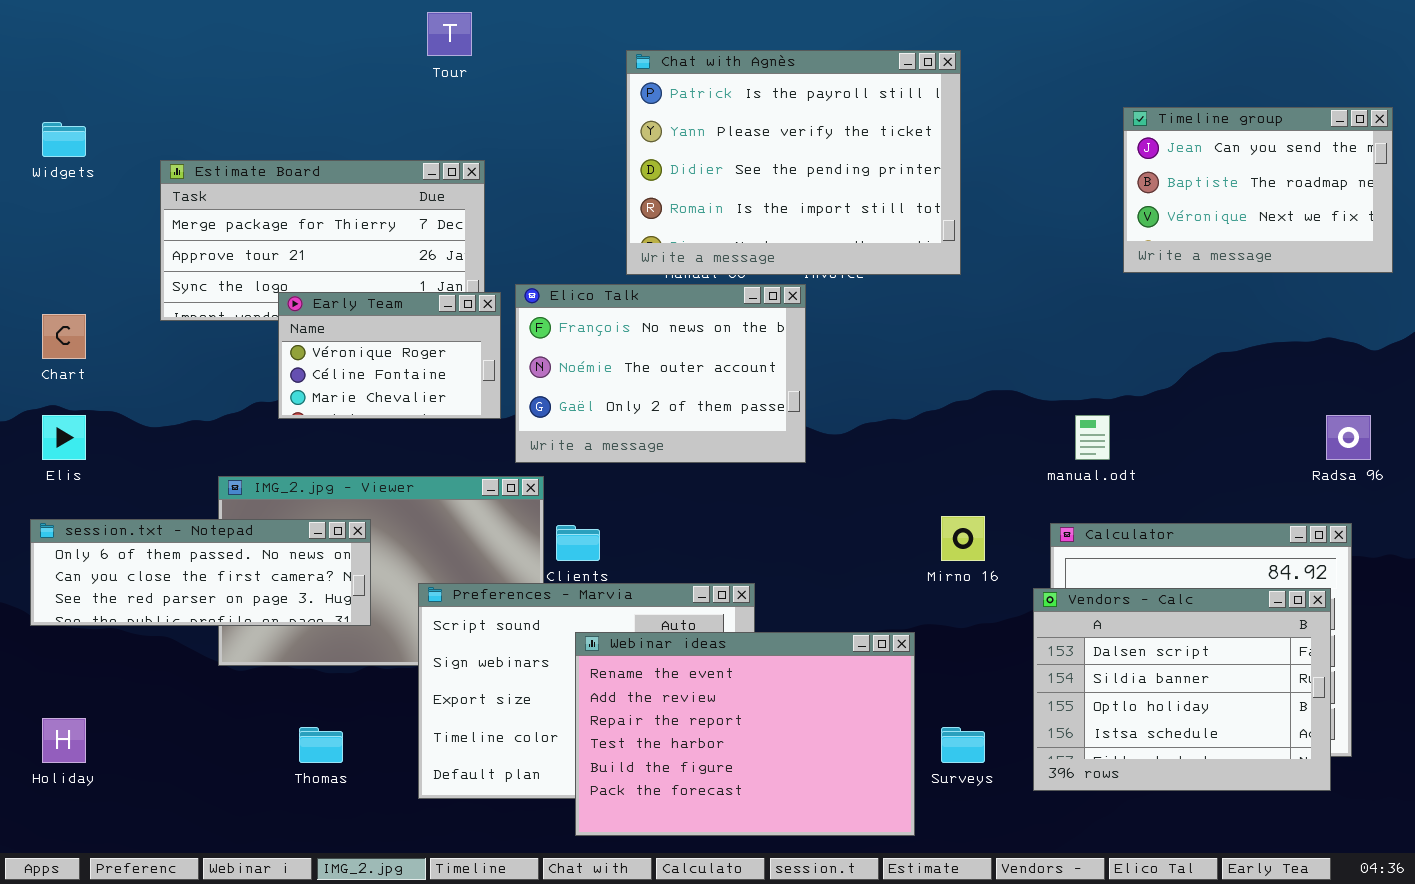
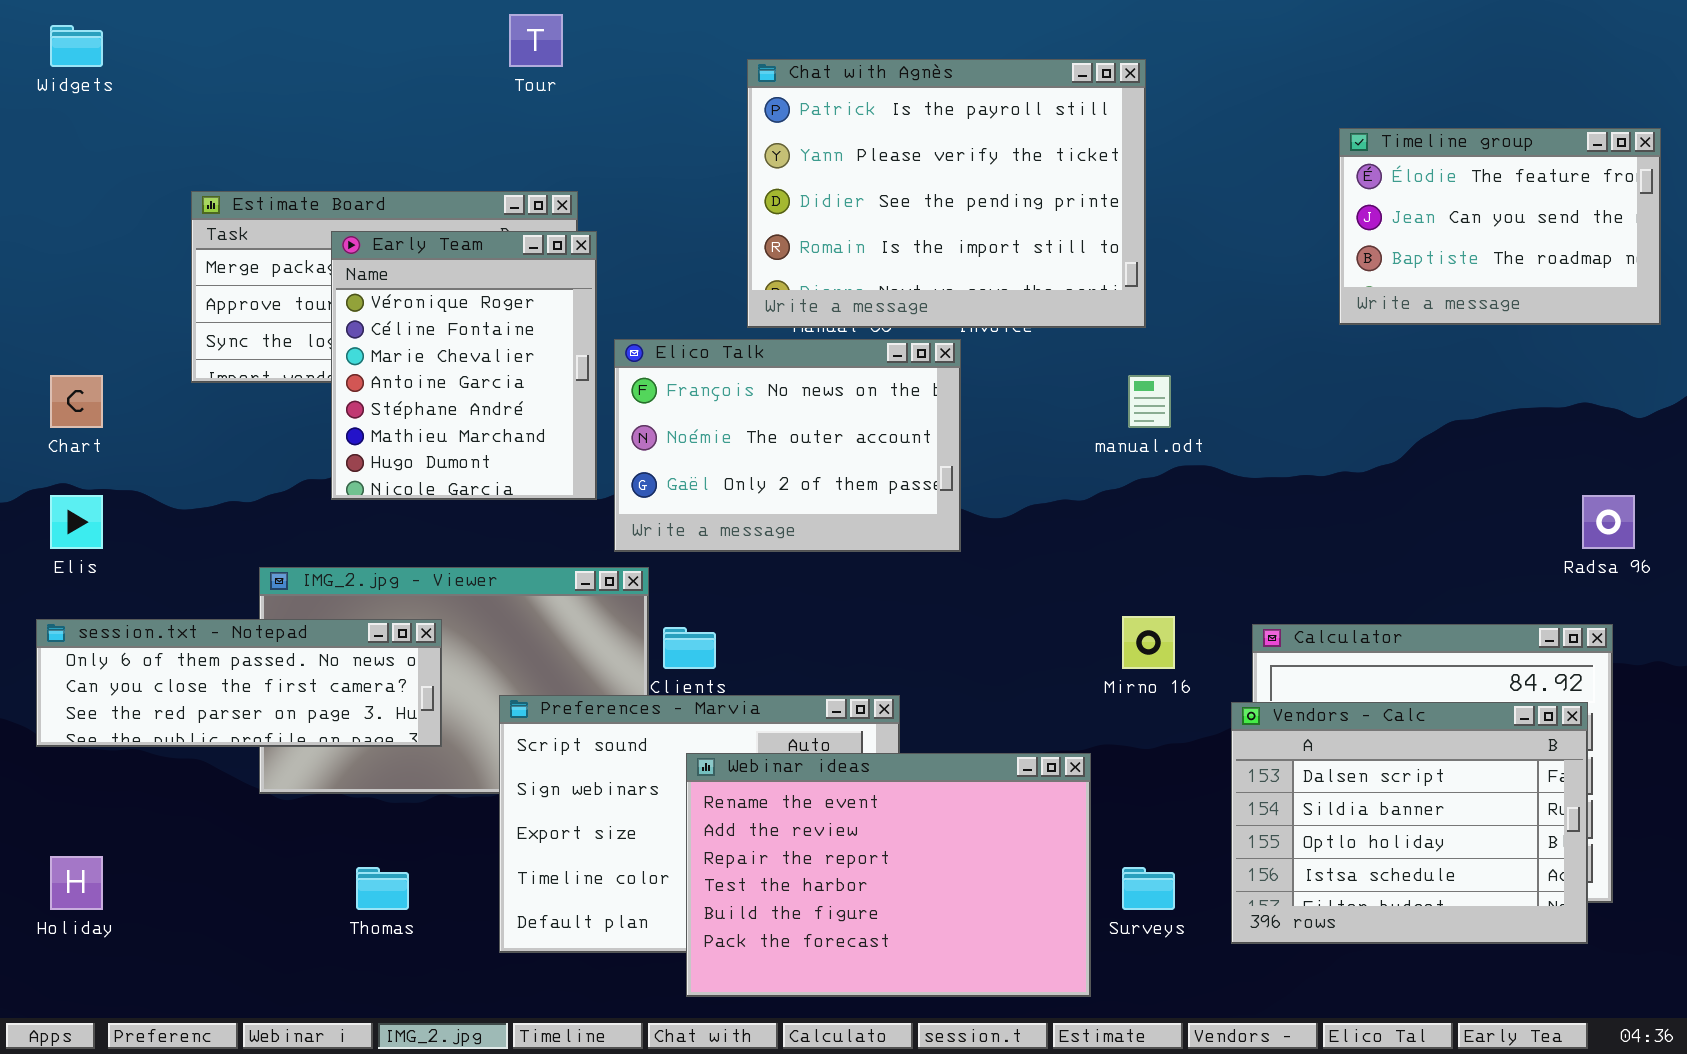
Timeline group: [1123,107,1393,273] -> [1339,128,1661,325], scrolled up 1 row
Widgets: [42,122,86,157] -> [50,25,103,67], moved
Early Team: [278,292,501,419] -> [331,231,597,500], resized
manual.odt: [1075,415,1110,460] -> [1128,375,1171,428], moved

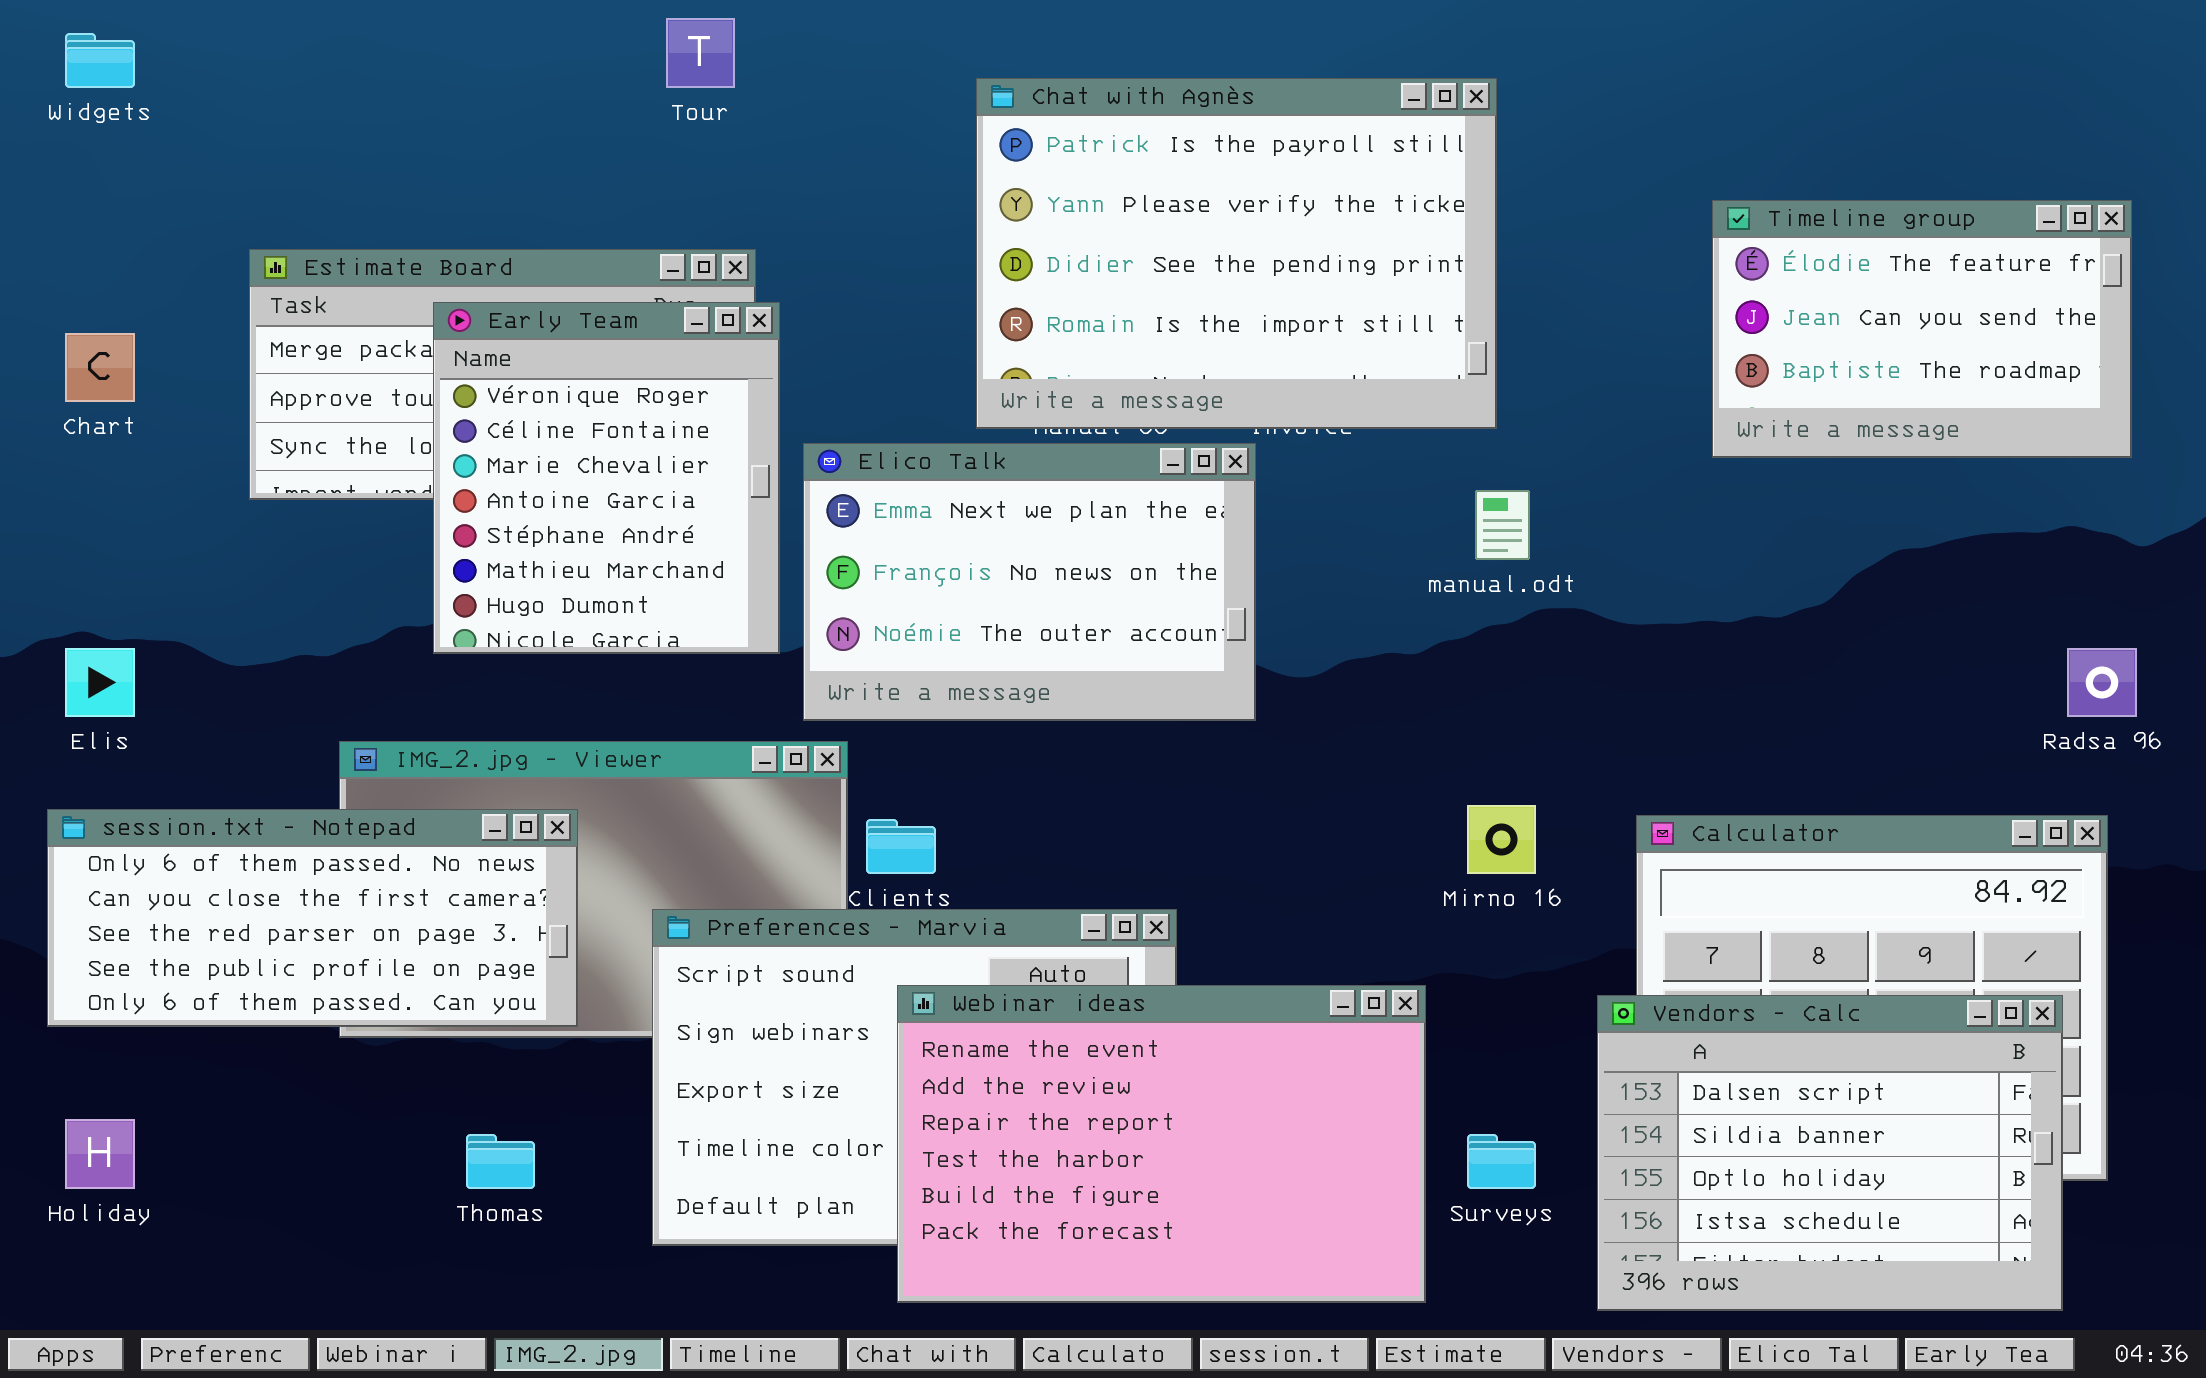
Timeline group: [1339,128,1661,325] -> [1712,200,2132,458], moved
Elico Talk: [614,339,961,552] -> [803,443,1256,721], scrolled up 1 row
Chart: [50,375,103,428] -> [65,333,135,402], moved
session.txt - Notepad: [36,619,442,747] -> [47,809,578,1027], resized
Vendors - Calc: [1231,702,1588,944] -> [1597,995,2063,1311], moved

